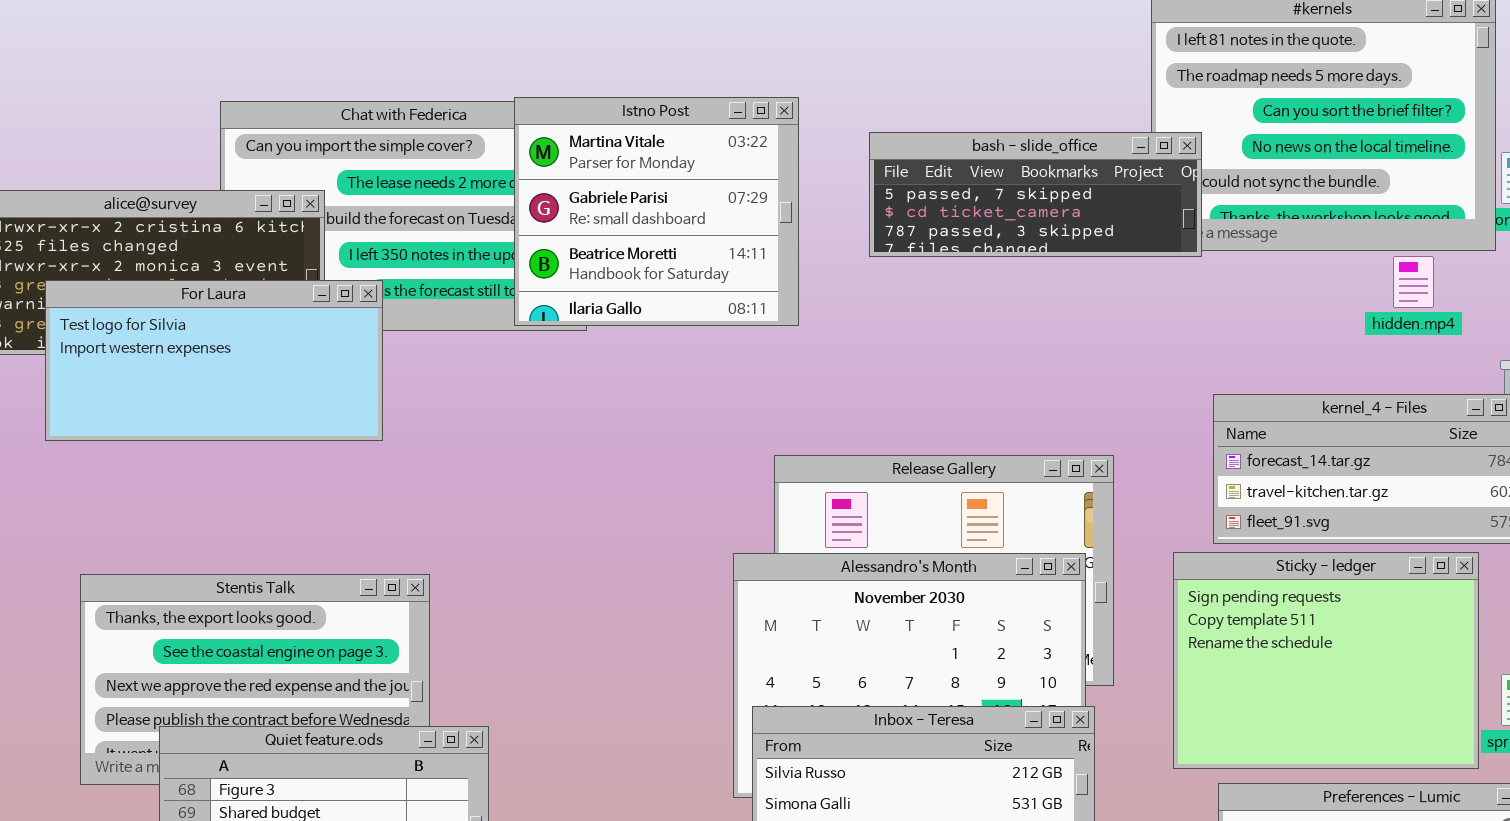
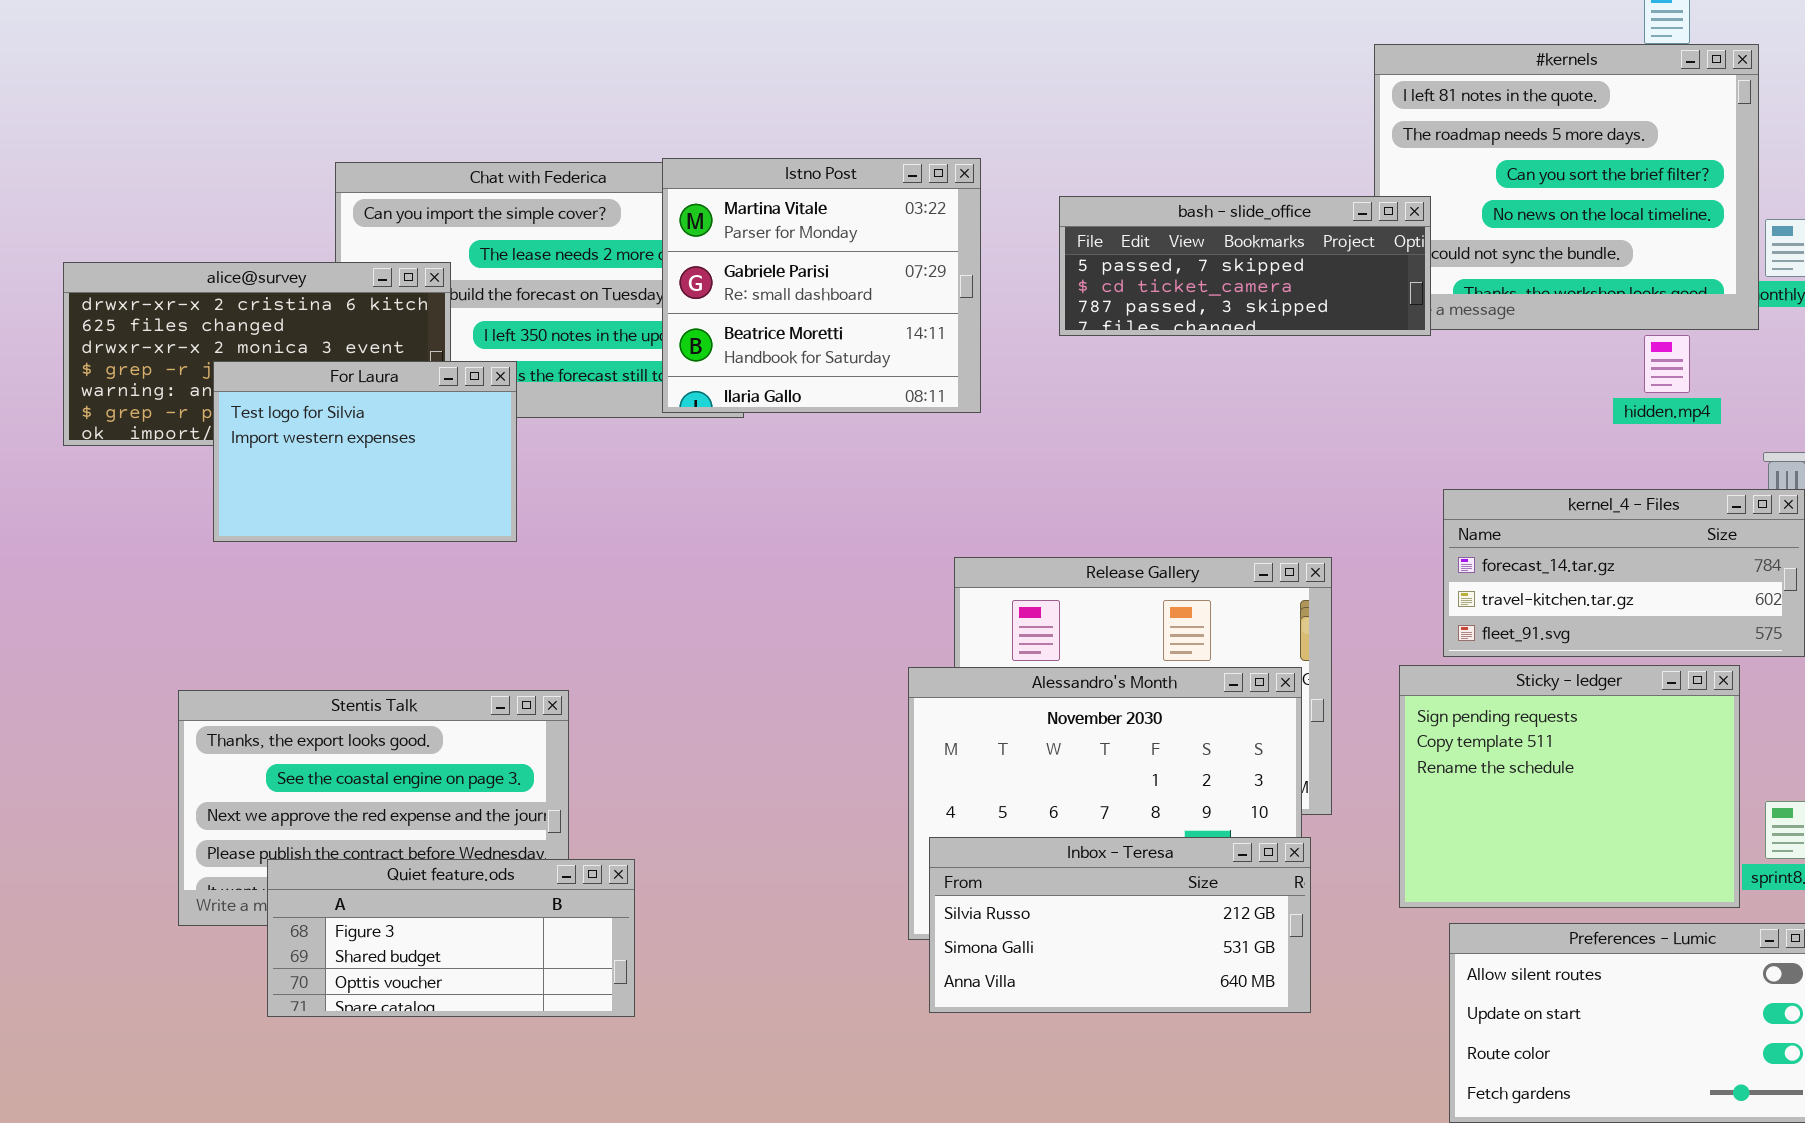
For Laura: [45,280,383,441] -> [213,361,517,542], resized

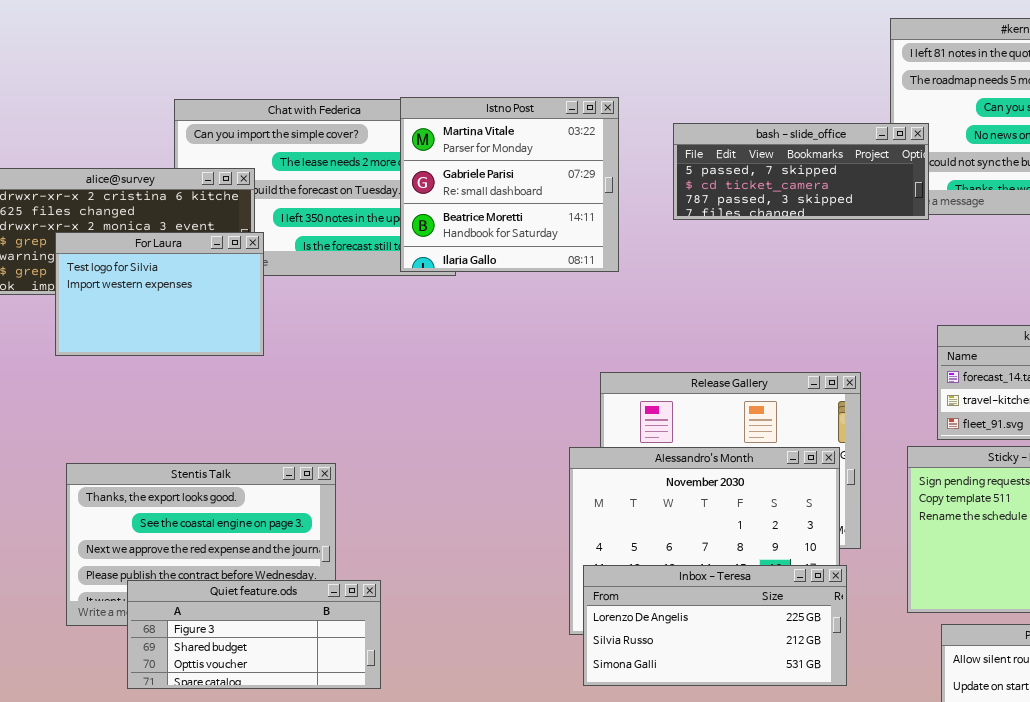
For Laura: [213,361,517,542] -> [55,232,264,356], moved
Inbox - Teresa: [929,837,1311,1013] -> [583,565,847,686], scrolled up 1 row

